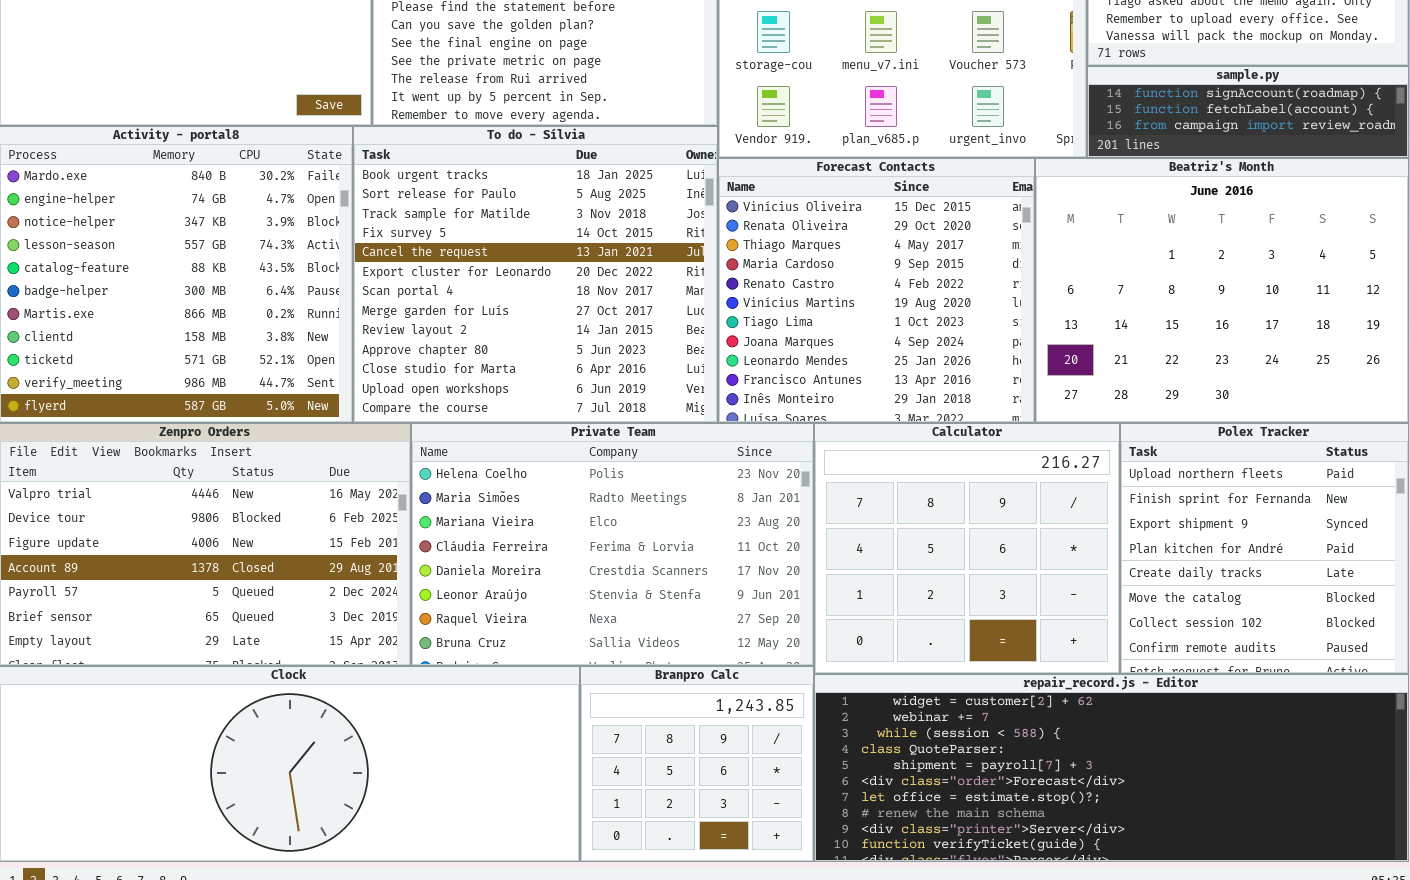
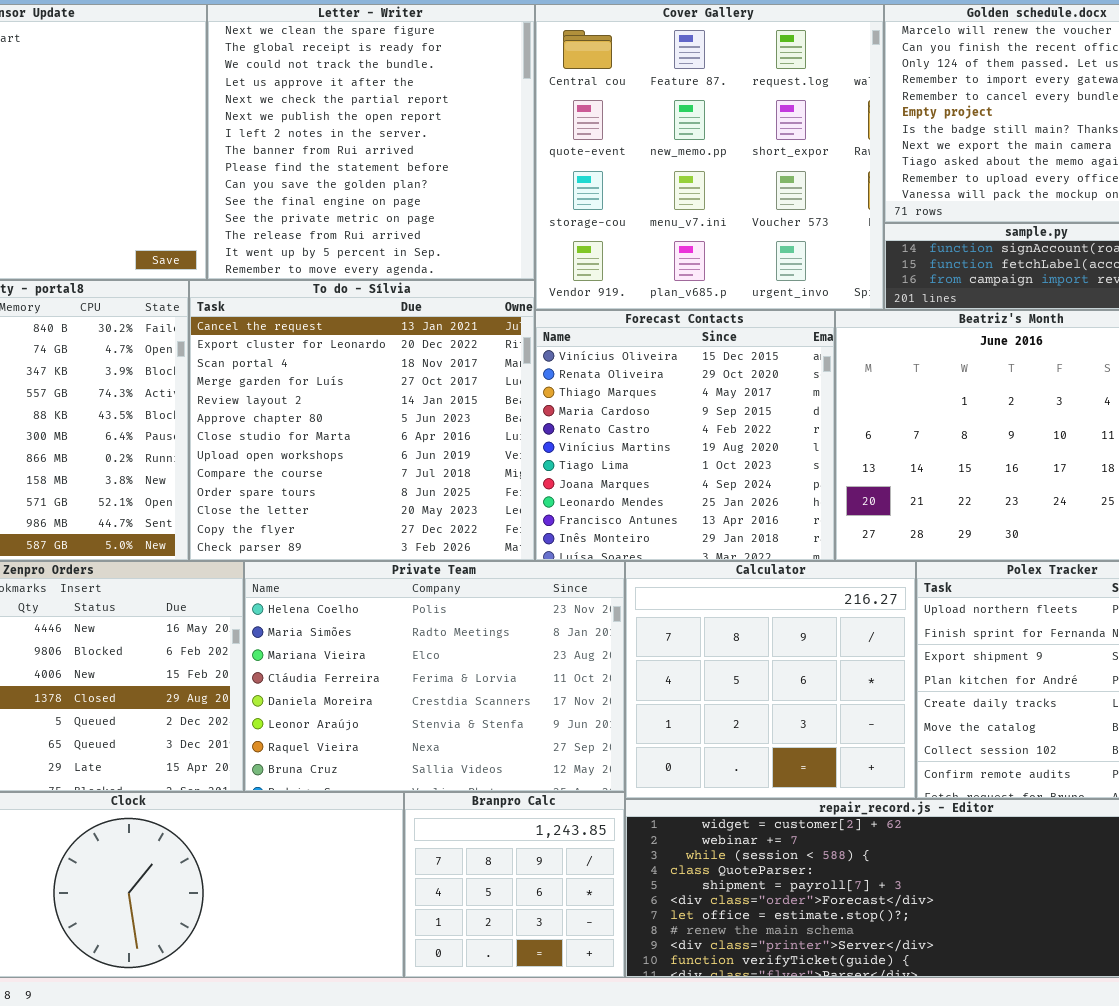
To do - Sílvia: [353,126,718,423] -> [189,280,535,561], scrolled down 4 rows

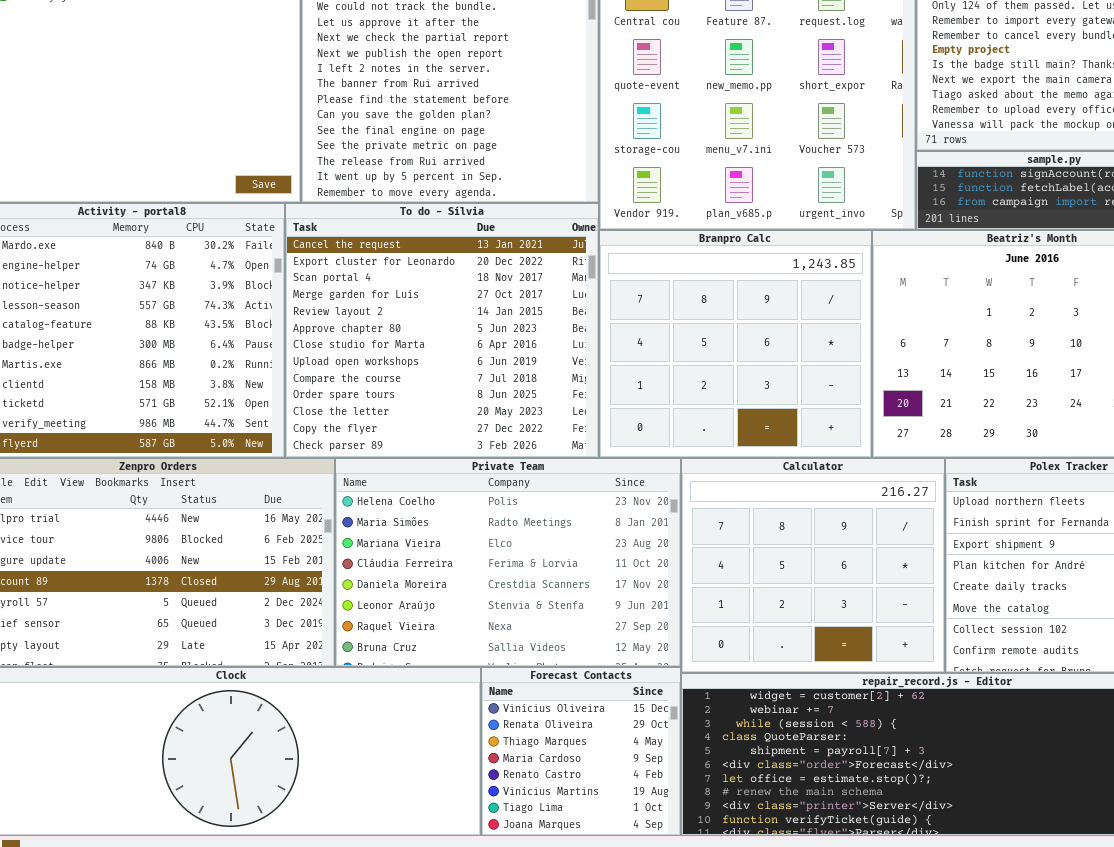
Forecast Contacts: [535,310,835,561] -> [481,667,681,836], moved, resized
Branpro Calc: [404,792,625,978] -> [599,230,872,458], moved, resized

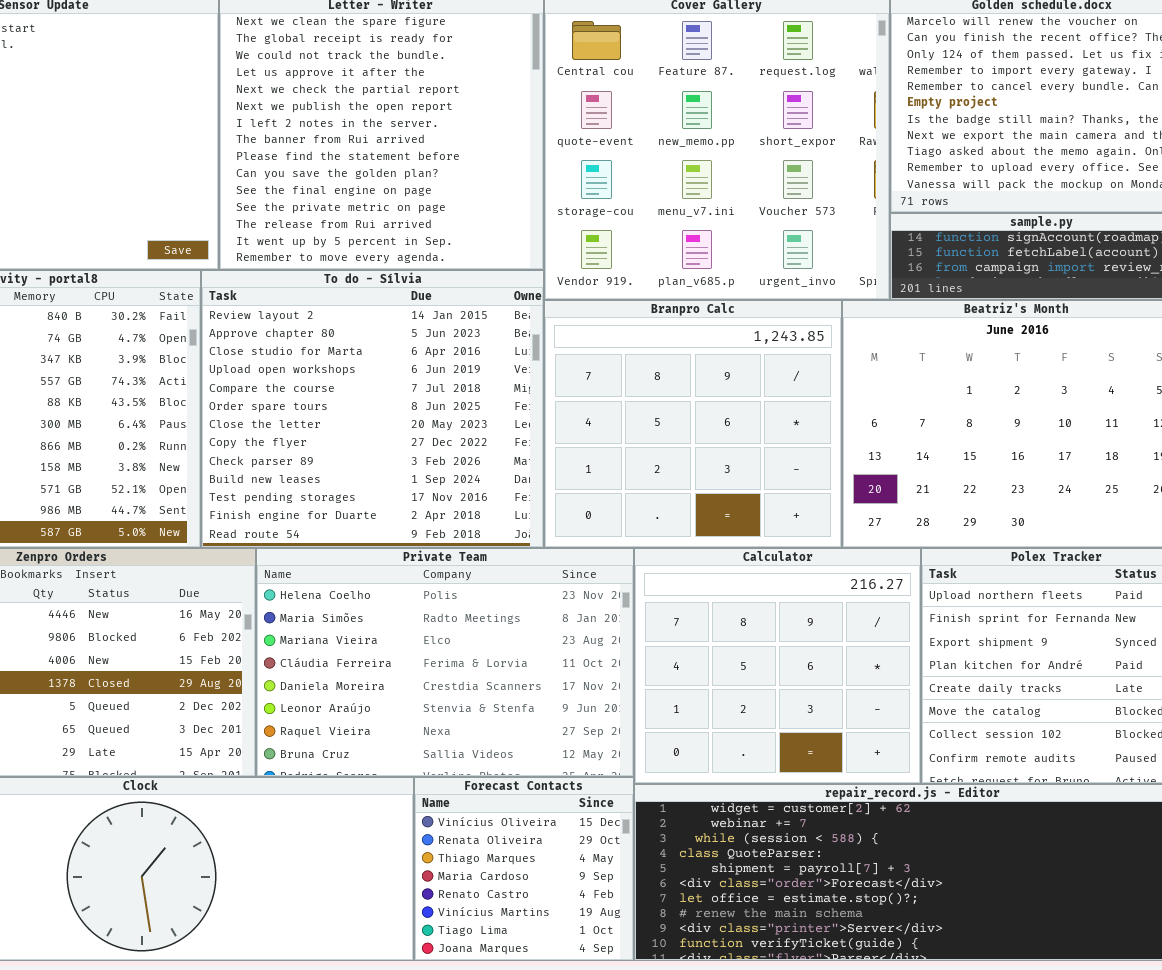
To do - Sílvia: [285,203,599,458] -> [201,270,544,548], scrolled down 4 rows

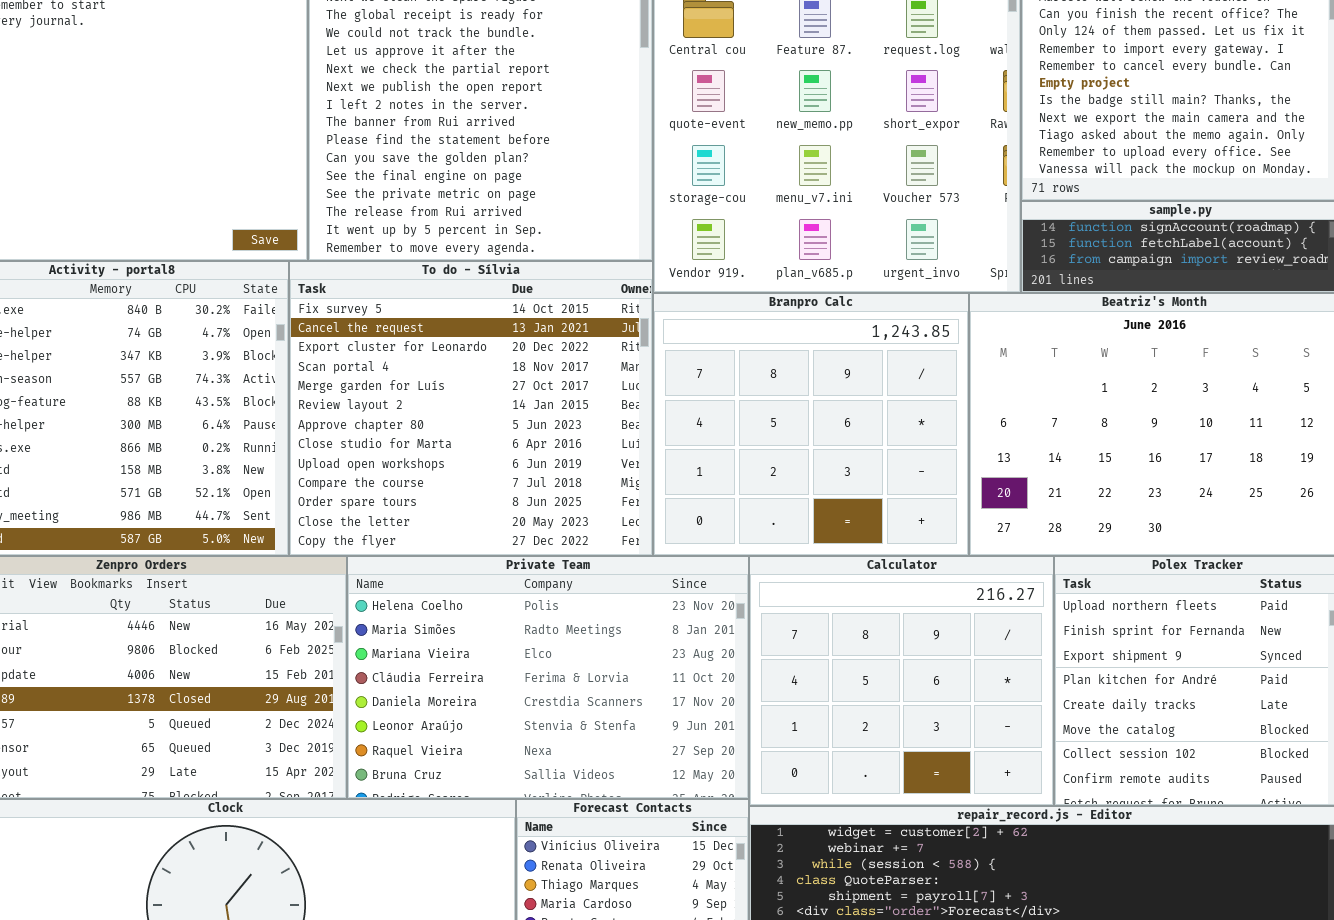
To do - Sílvia: [201,270,544,548] -> [289,261,653,556], scrolled up 5 rows

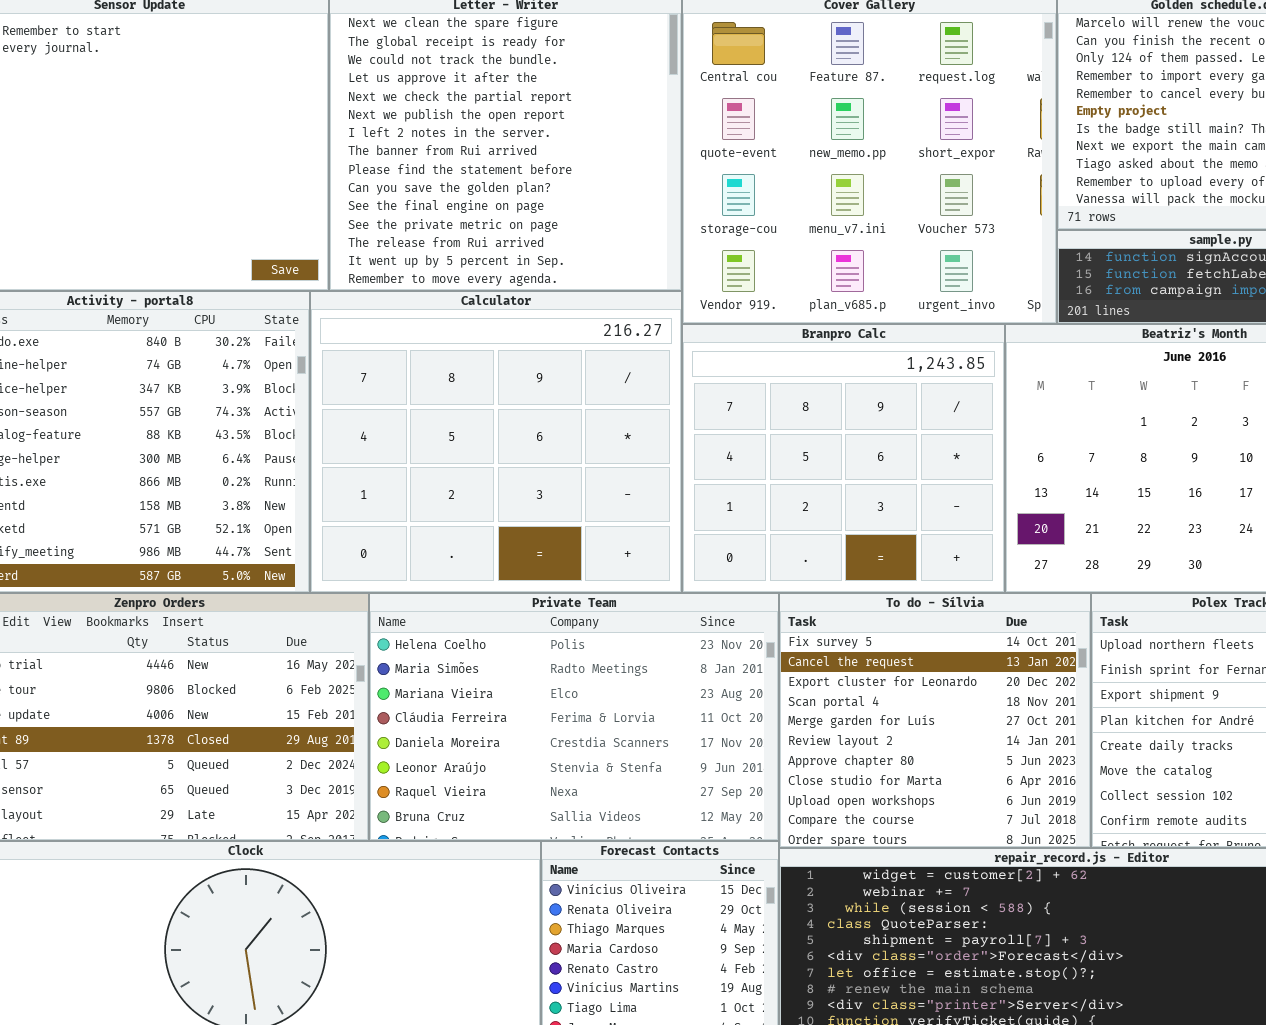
To do - Sílvia: [289,261,653,556] -> [779,593,1091,848], moved, resized
Calculator: [749,556,1054,806] -> [310,291,682,593], moved, resized

